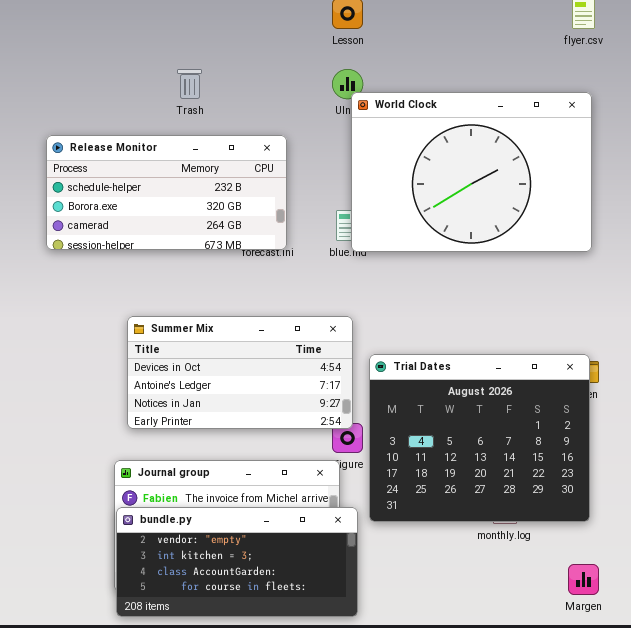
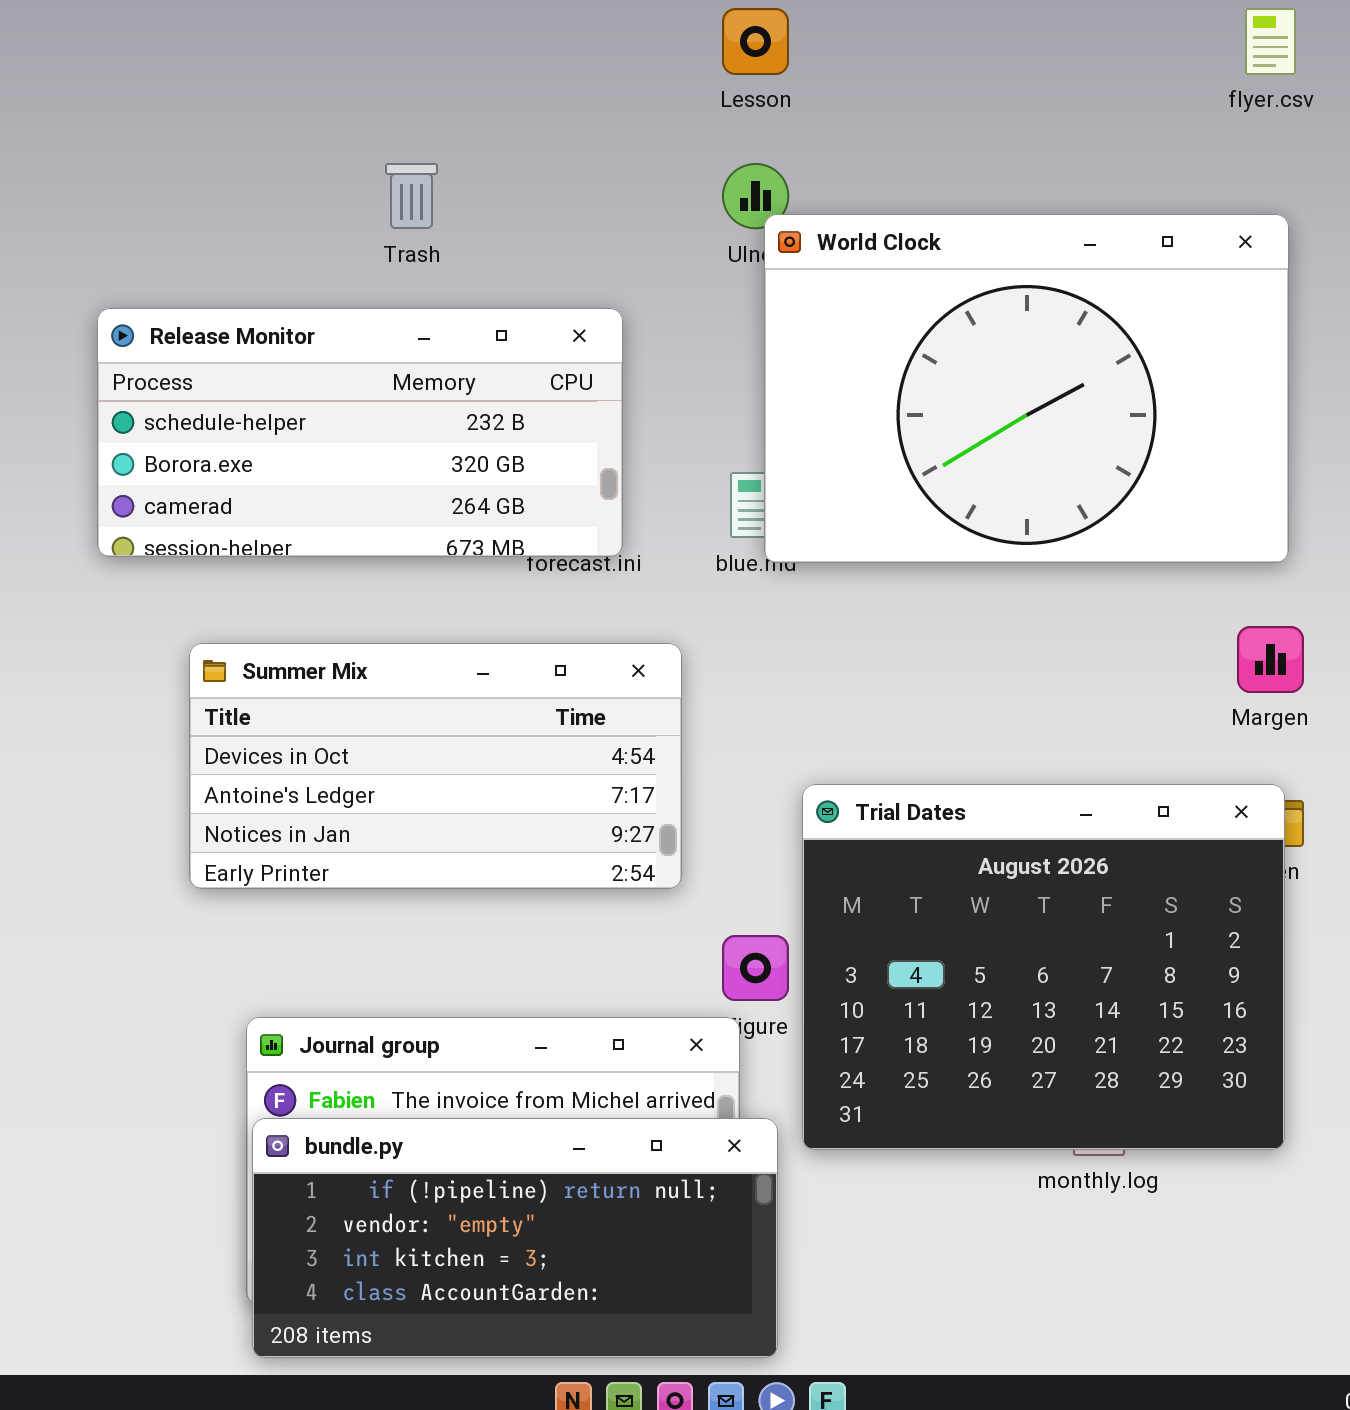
Summer Mix: [127,316,353,429] -> [189,643,682,889], moved
bundle.py: [116,507,358,617] -> [252,1118,778,1358], scrolled up 1 row
Margen: [568,564,599,595] -> [1237,626,1304,693], moved

